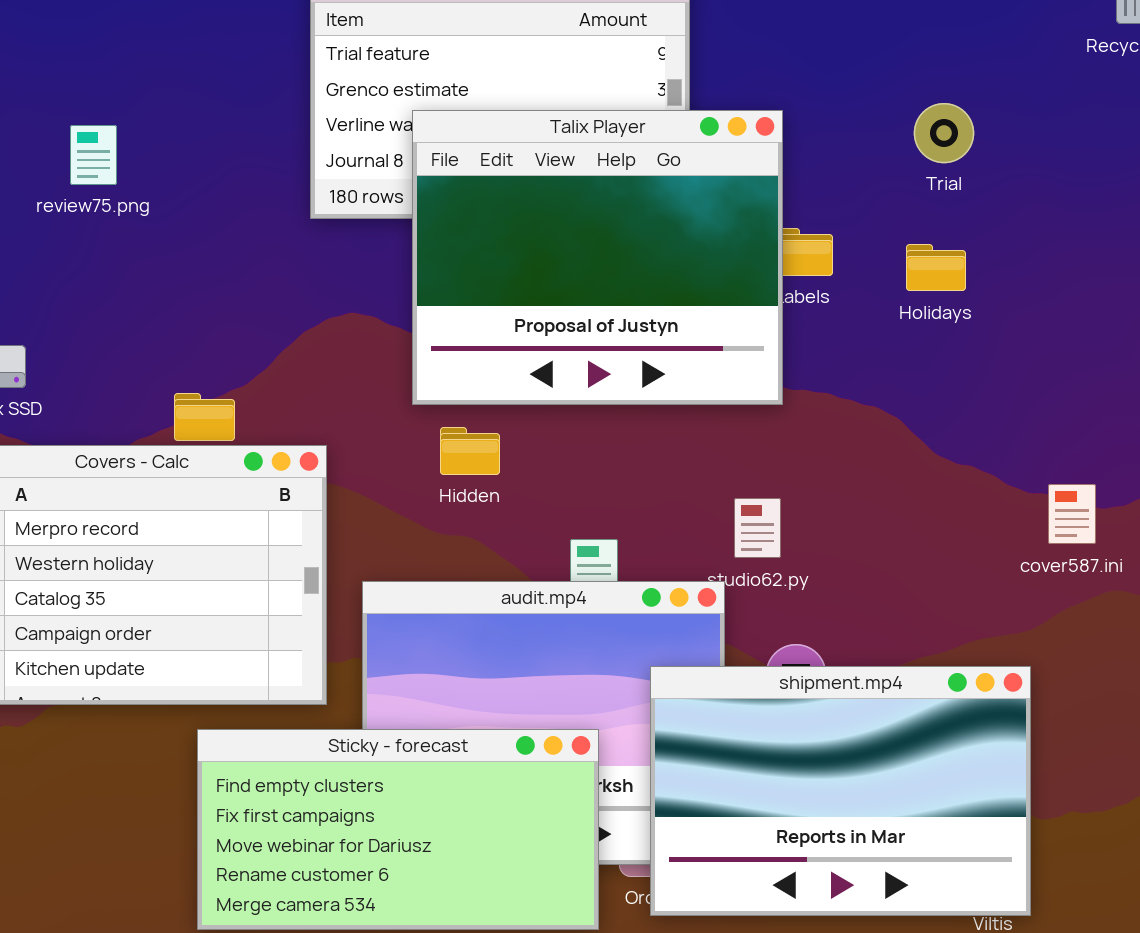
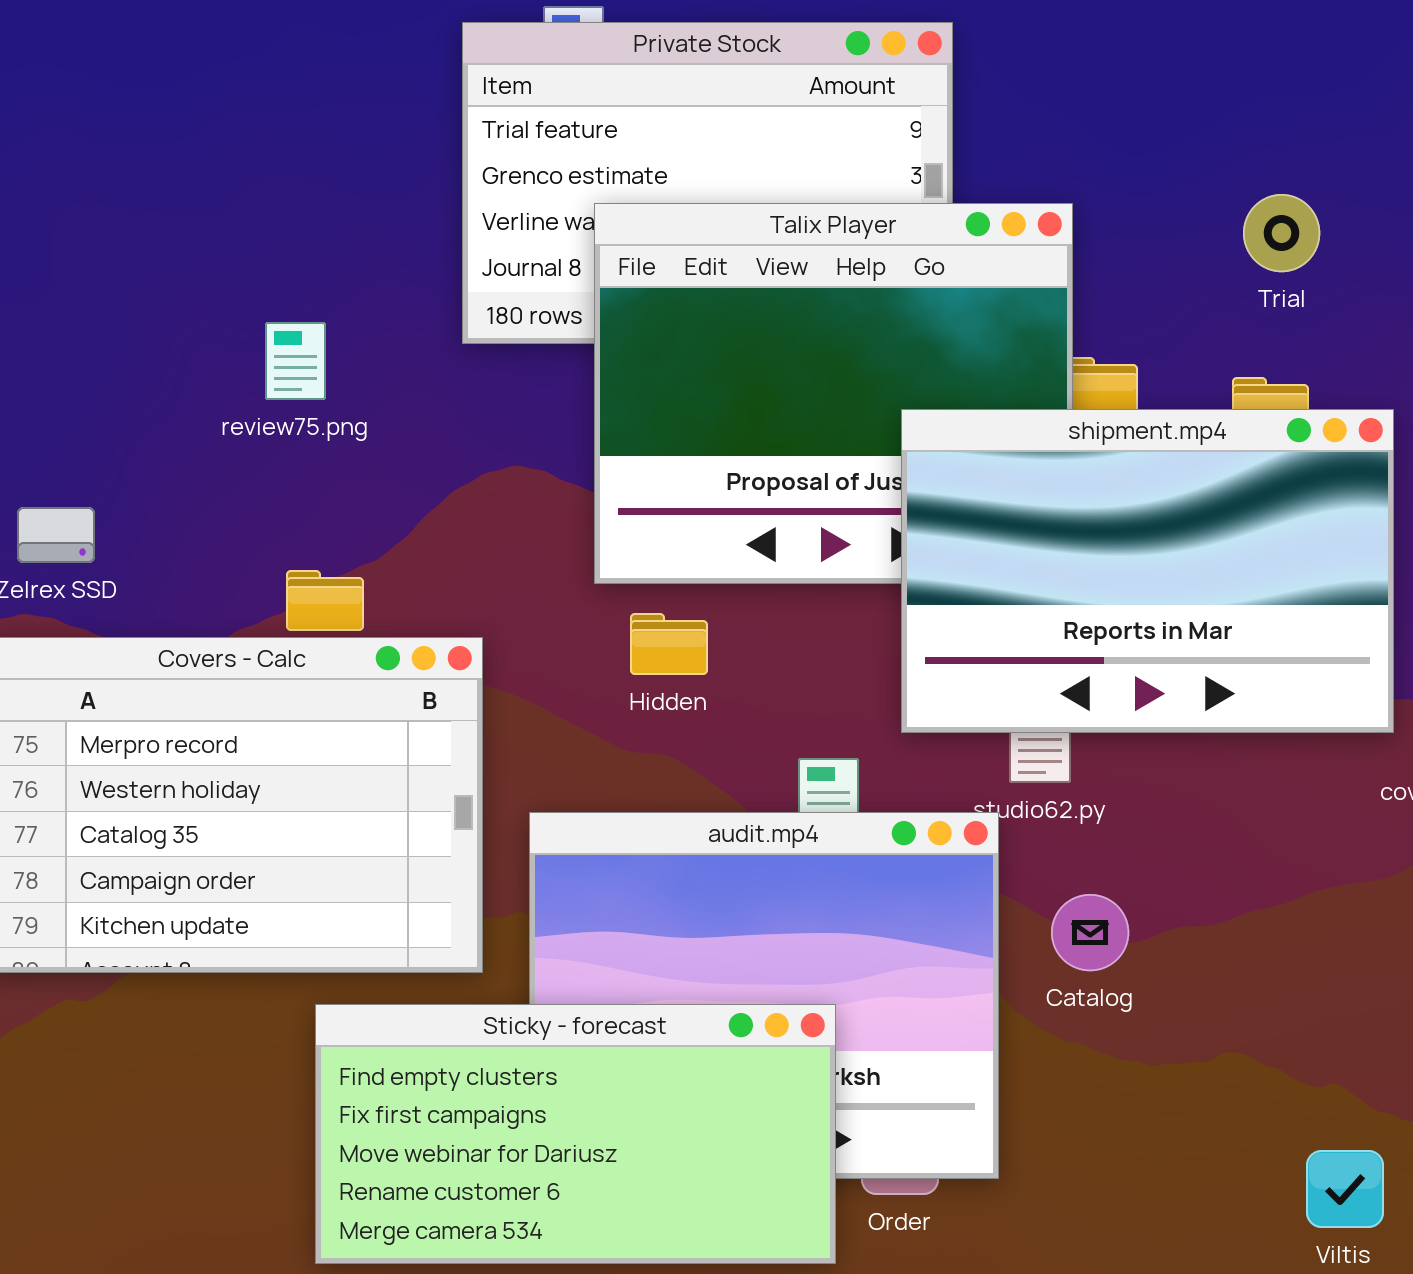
review75.png: [70,125,117,185] -> [265,322,326,400], moved
shipment.mp4: [650,666,1031,916] -> [901,409,1394,733], moved

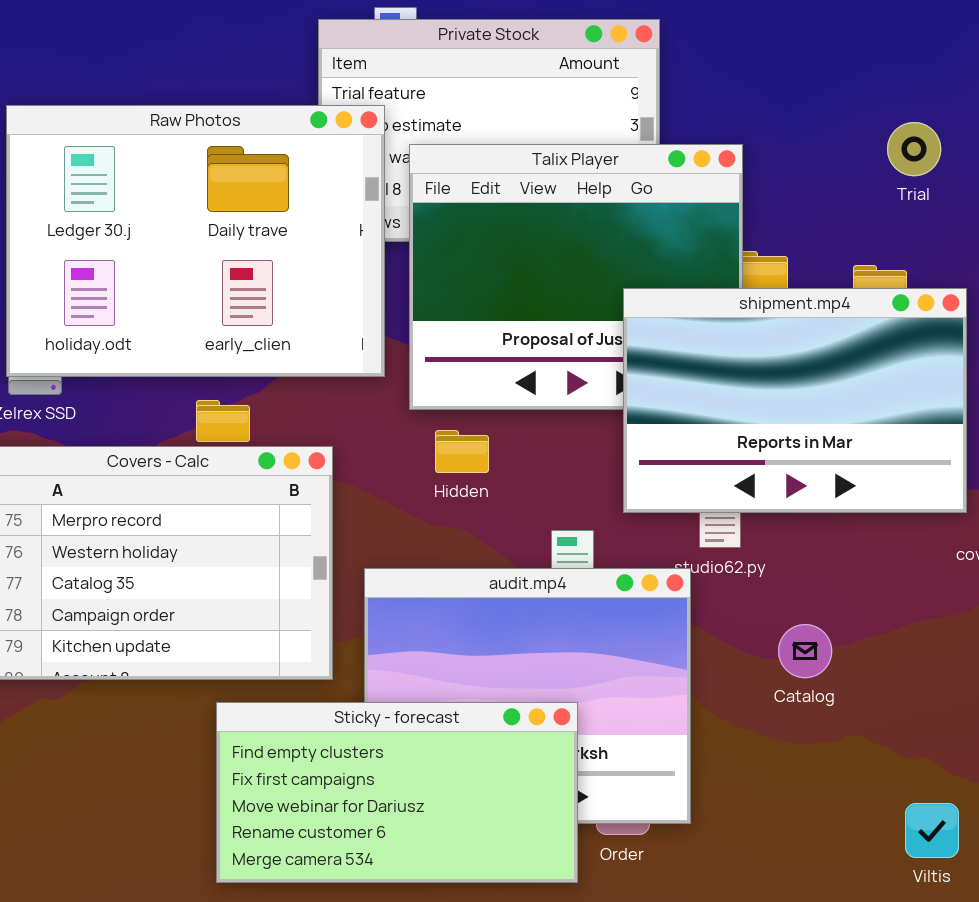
Raw Photos: none -> [6,105,385,377], opened
Trial: [1243,194,1320,272] -> [887,122,941,176], moved
Catalog: [1051,894,1129,971] -> [778,624,832,678], moved

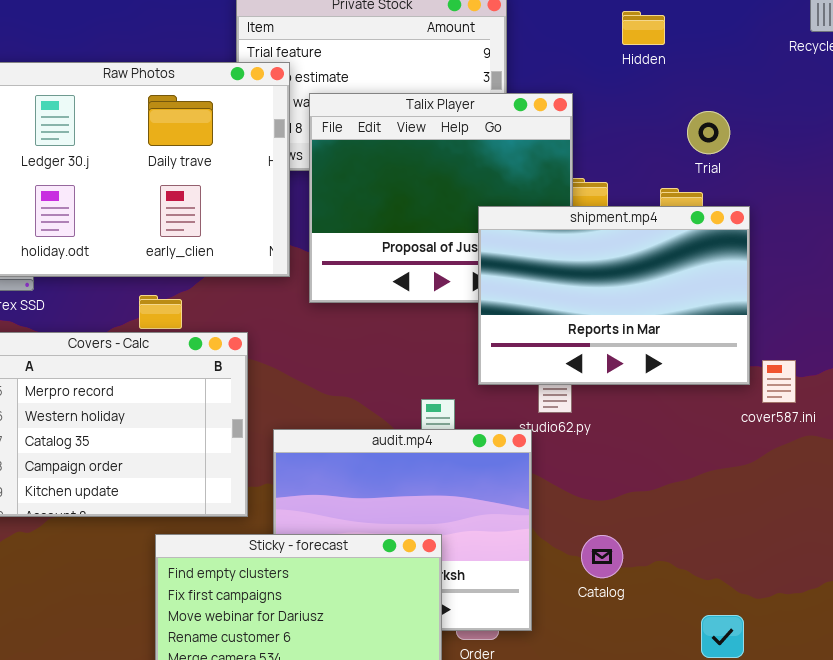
Trial: [887,122,941,176] -> [687,111,730,154], moved
Hidden: [435,430,489,473] -> [622,11,665,45], moved
Catalog: [778,624,832,678] -> [581,535,623,578], moved

